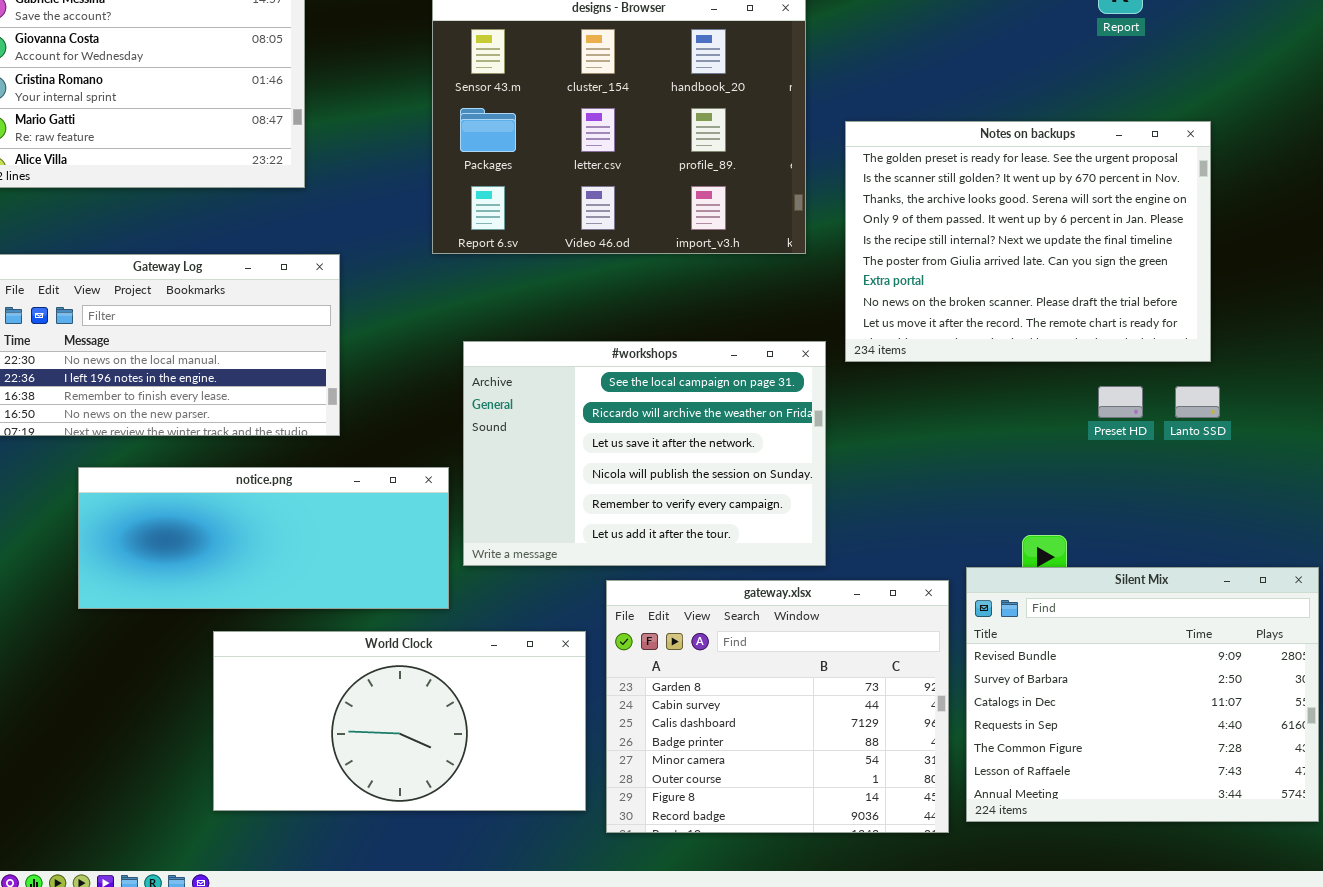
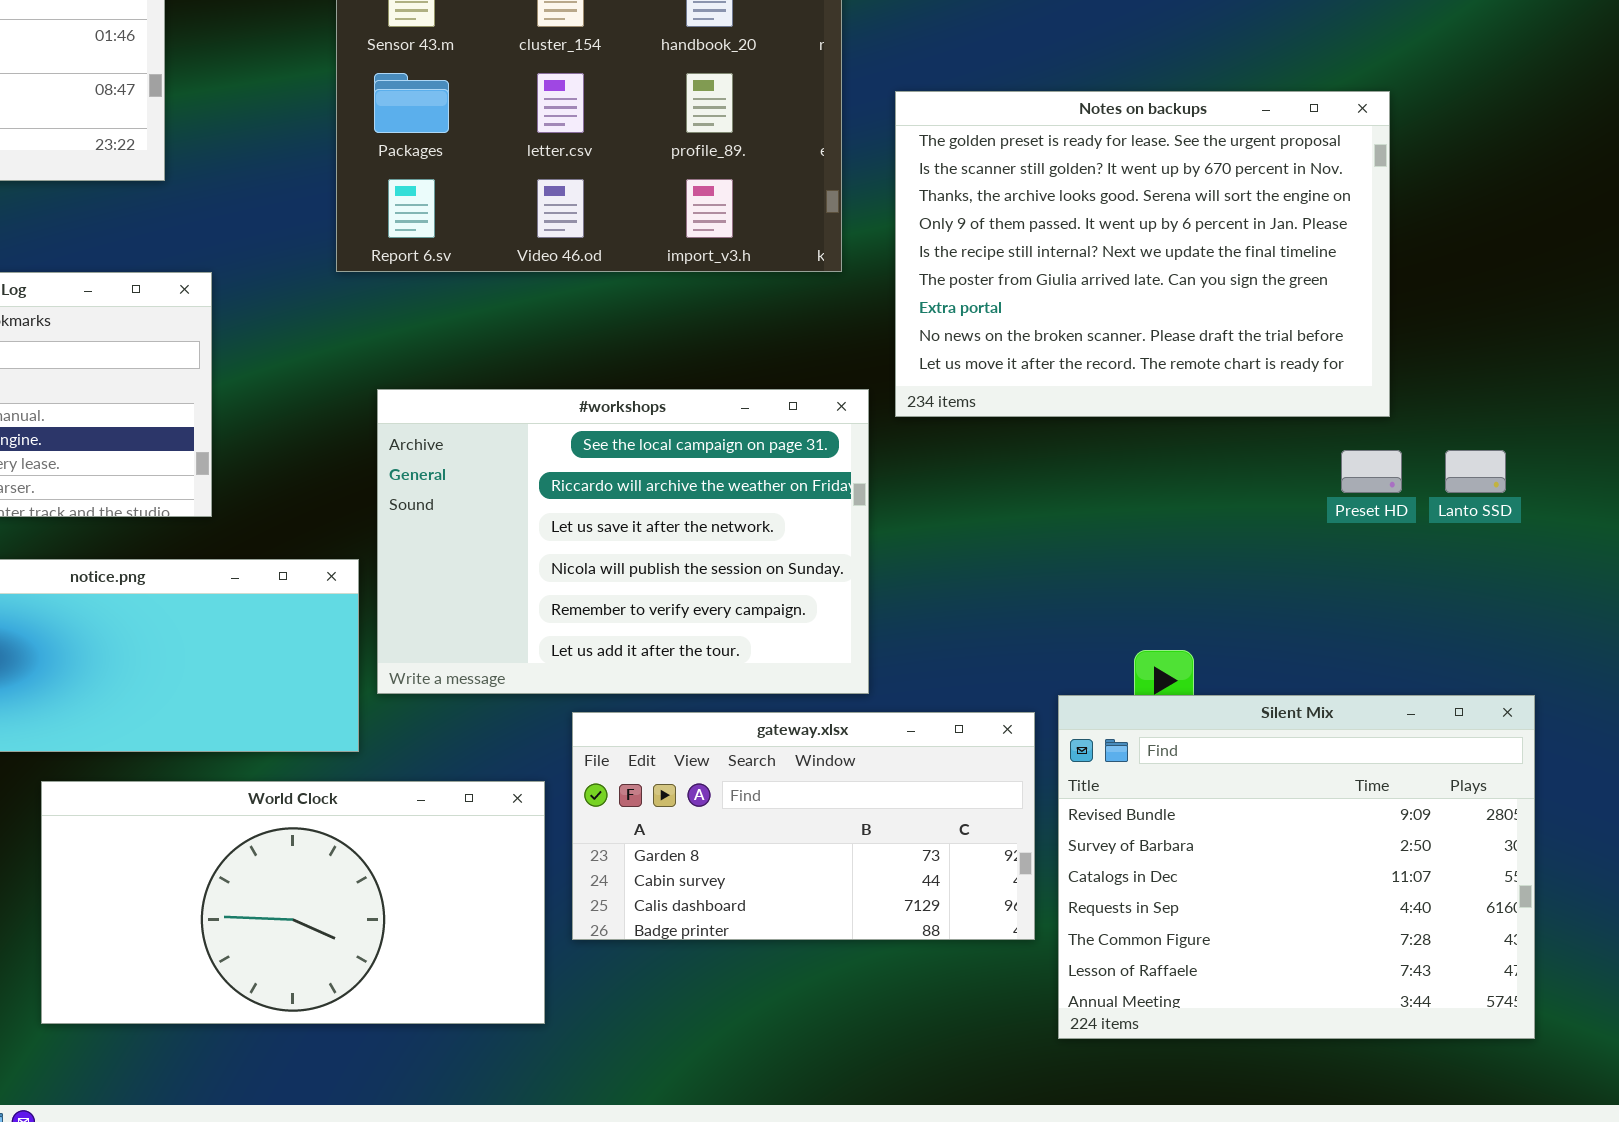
Preset HD: [1098,386,1143,418] -> [1341,450,1402,493], moved
Lanto SSD: [1175,386,1220,418] -> [1445,450,1506,493], moved
gateway.xlsx: [606,580,949,833] -> [572,712,1035,940], resized

